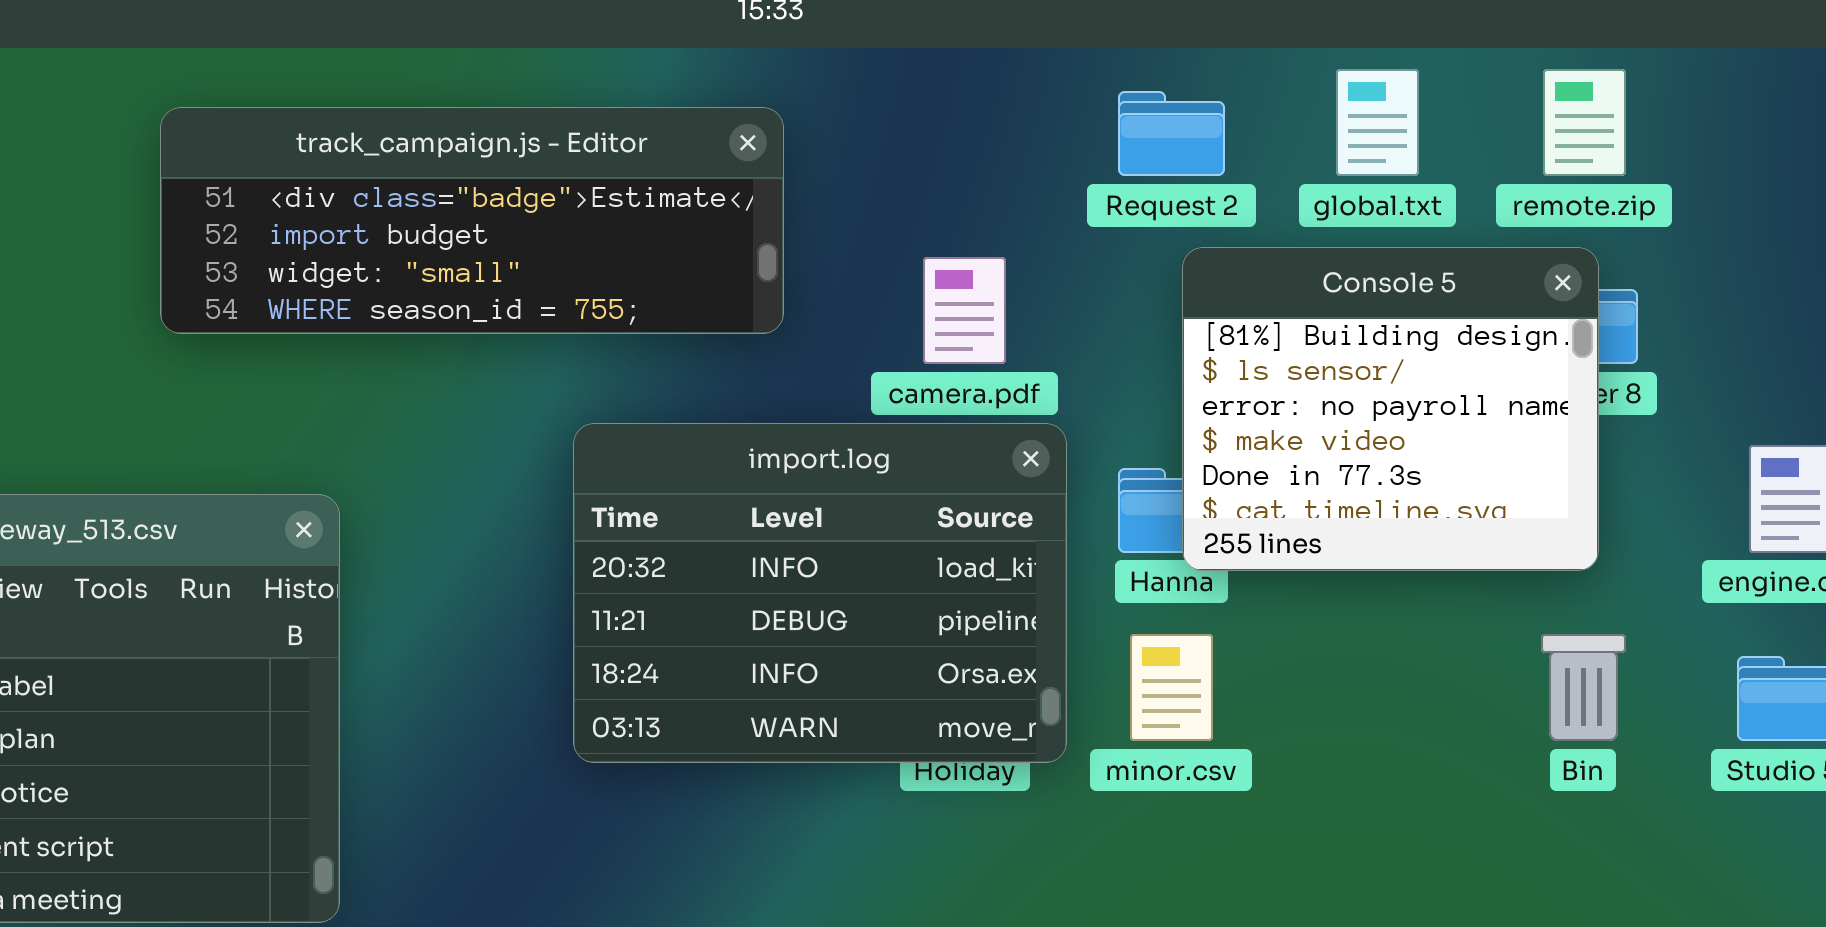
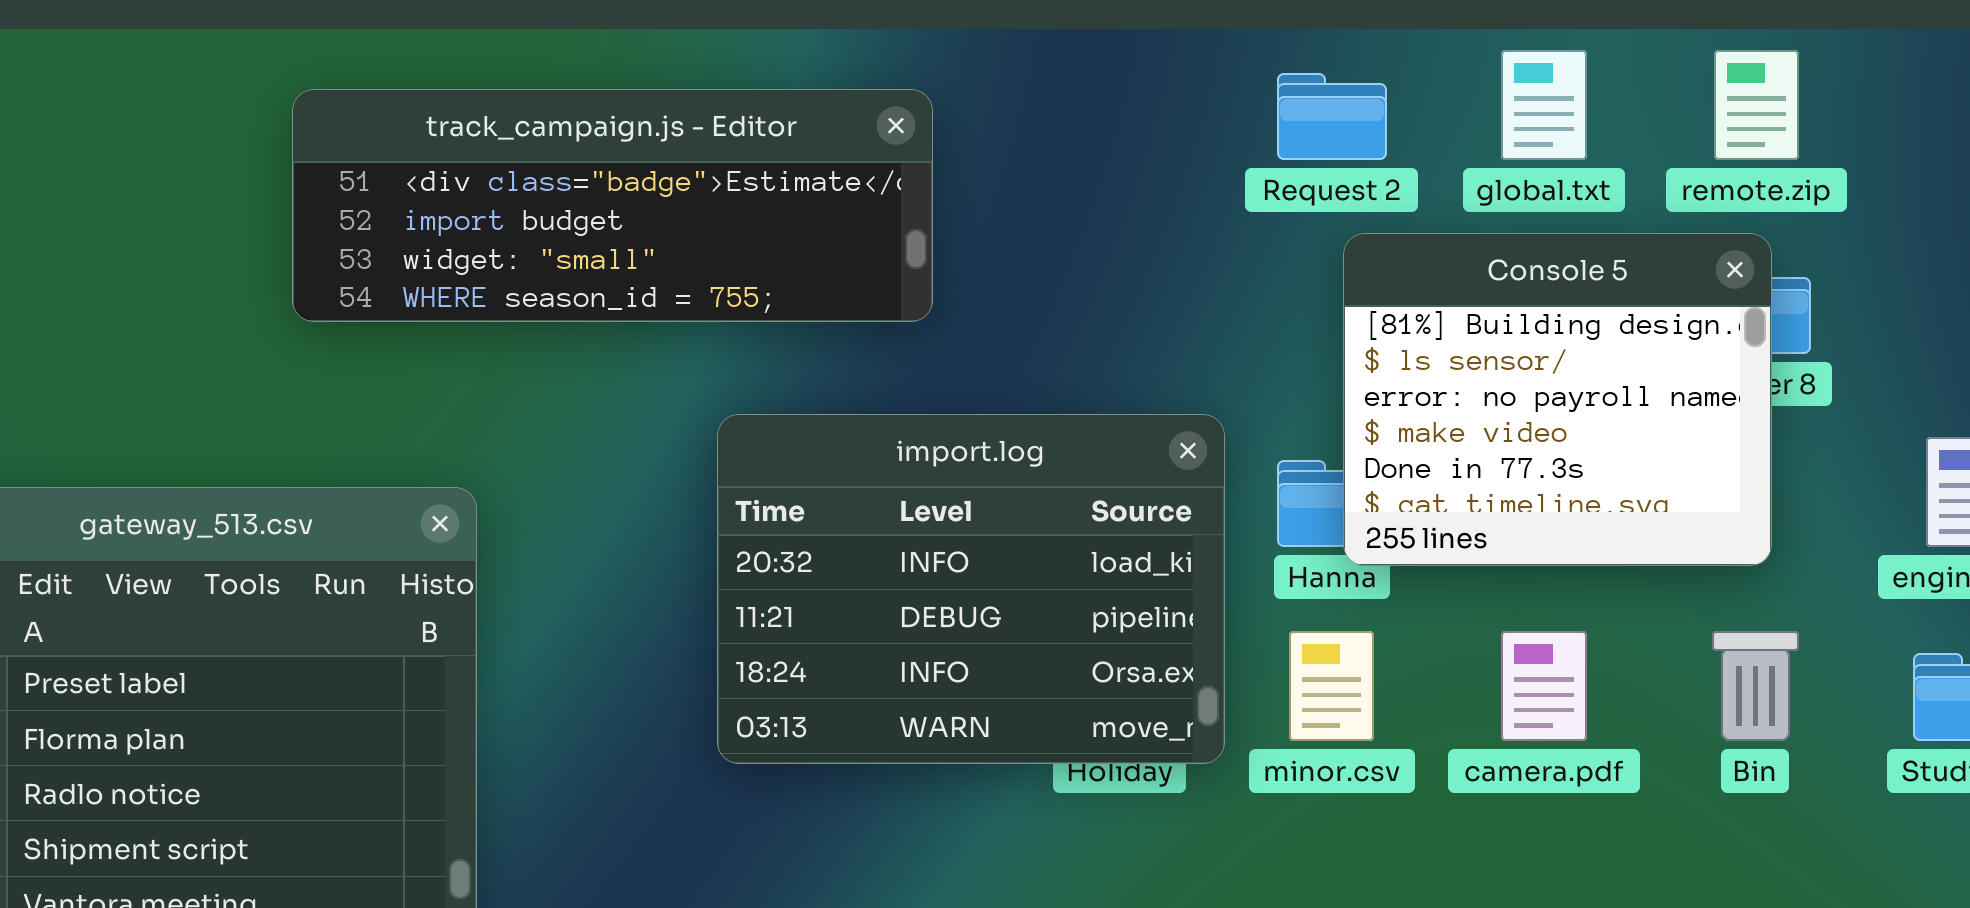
camera.pdf: [923,257,1006,364] -> [1501,631,1587,741], moved

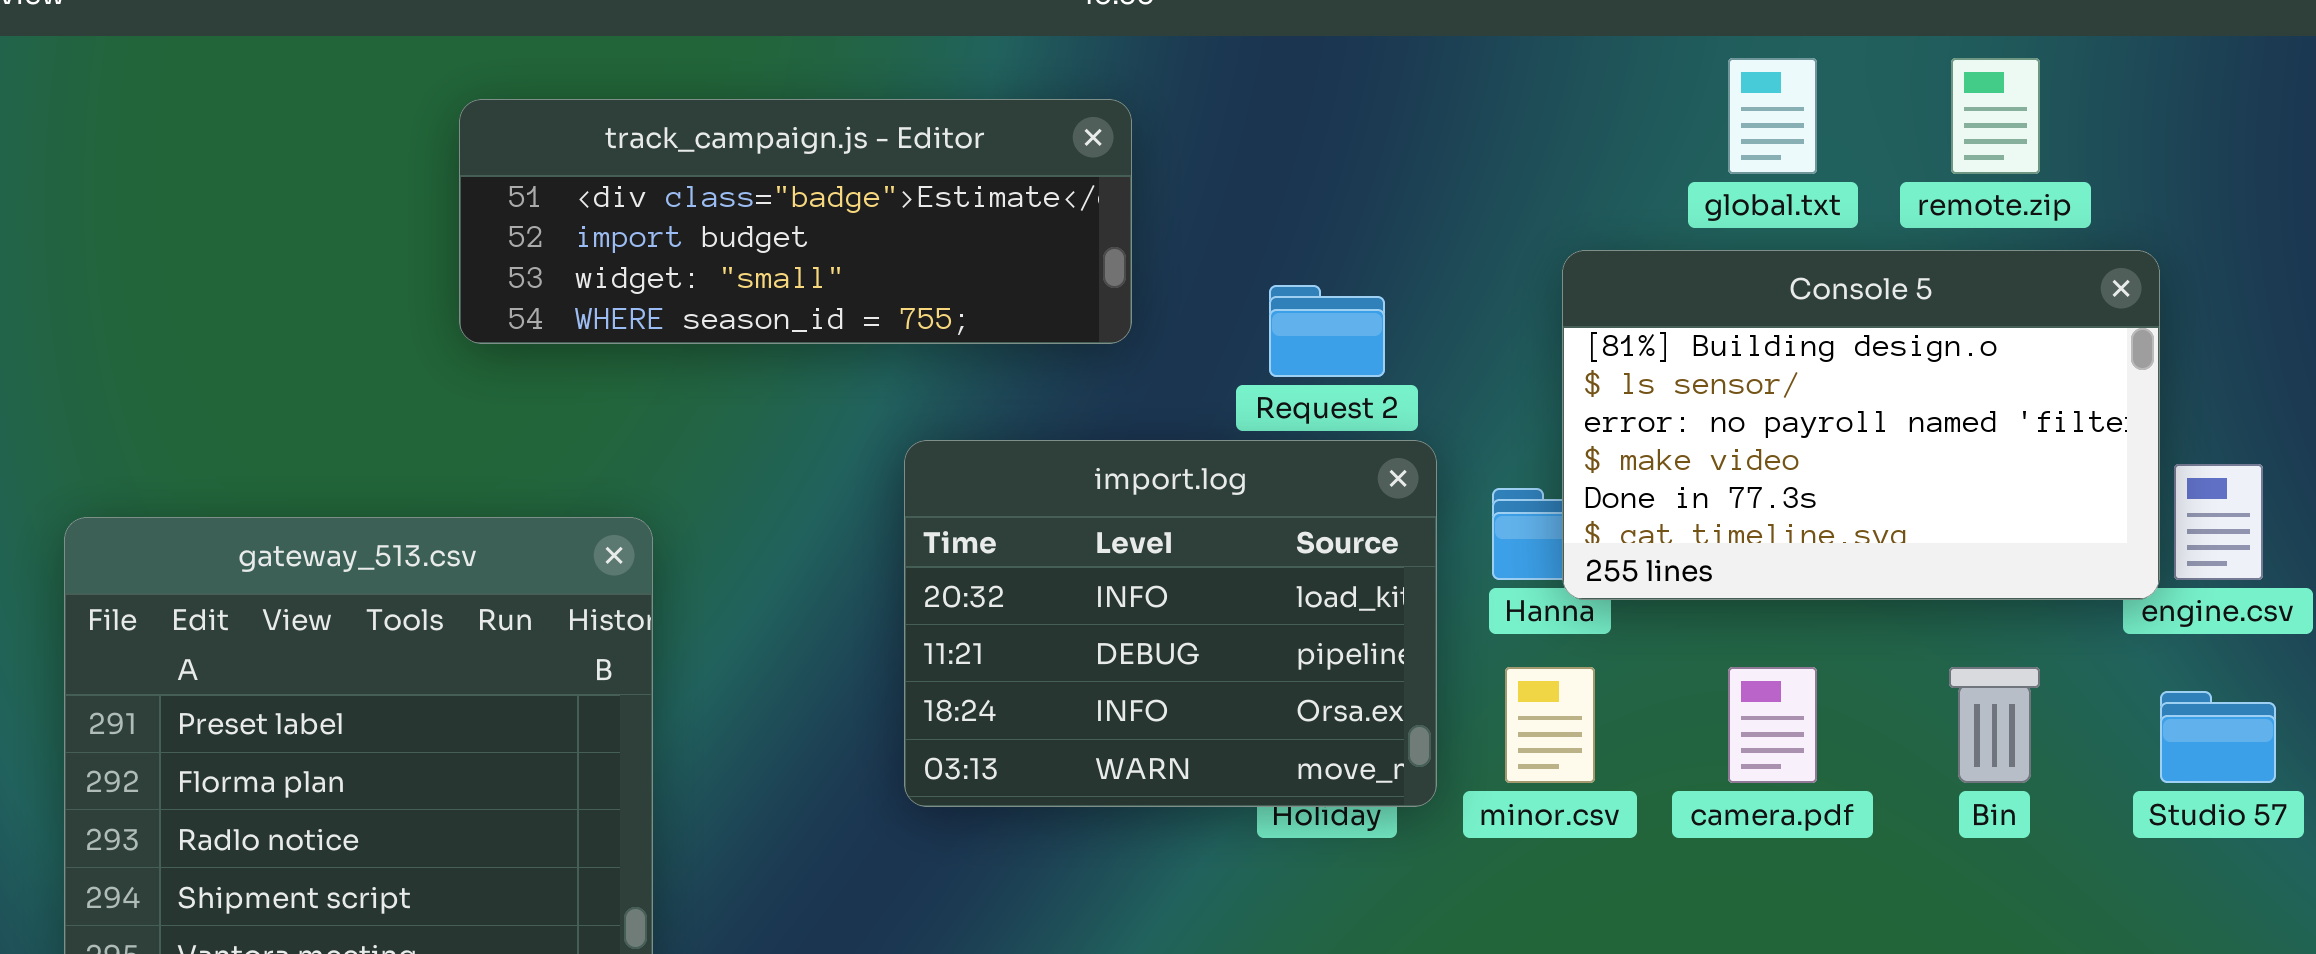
Request 2: [1277,73,1387,160] -> [1269,285,1385,377], moved
Console 5: [1343,233,1772,566] -> [1562,250,2160,600], resized

